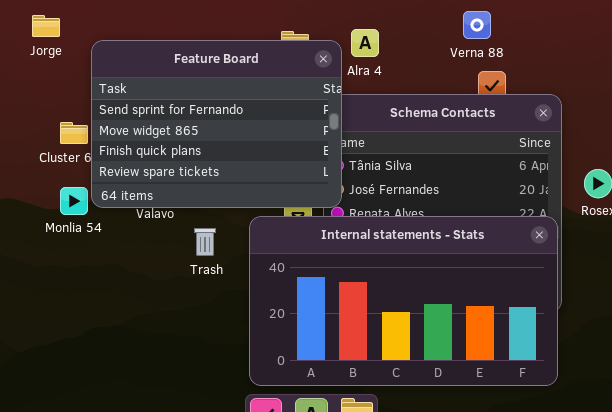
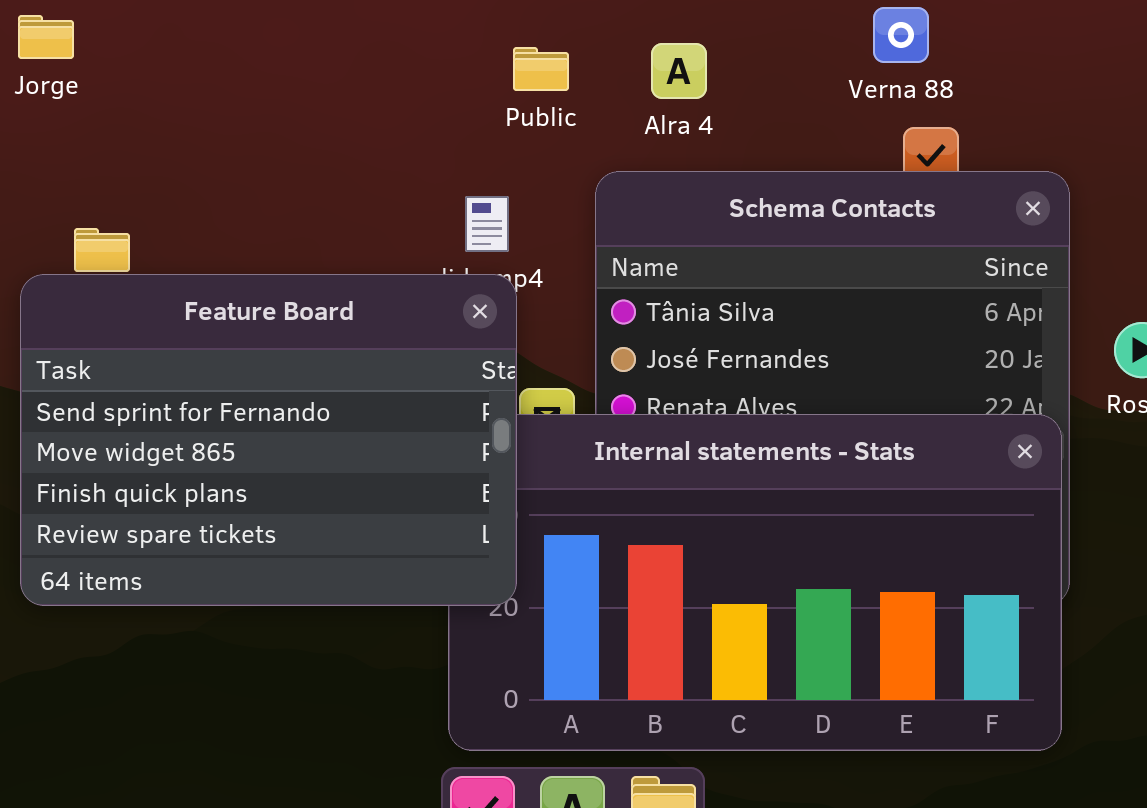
Feature Board: [91,40,342,208] -> [20,274,517,606], moved

